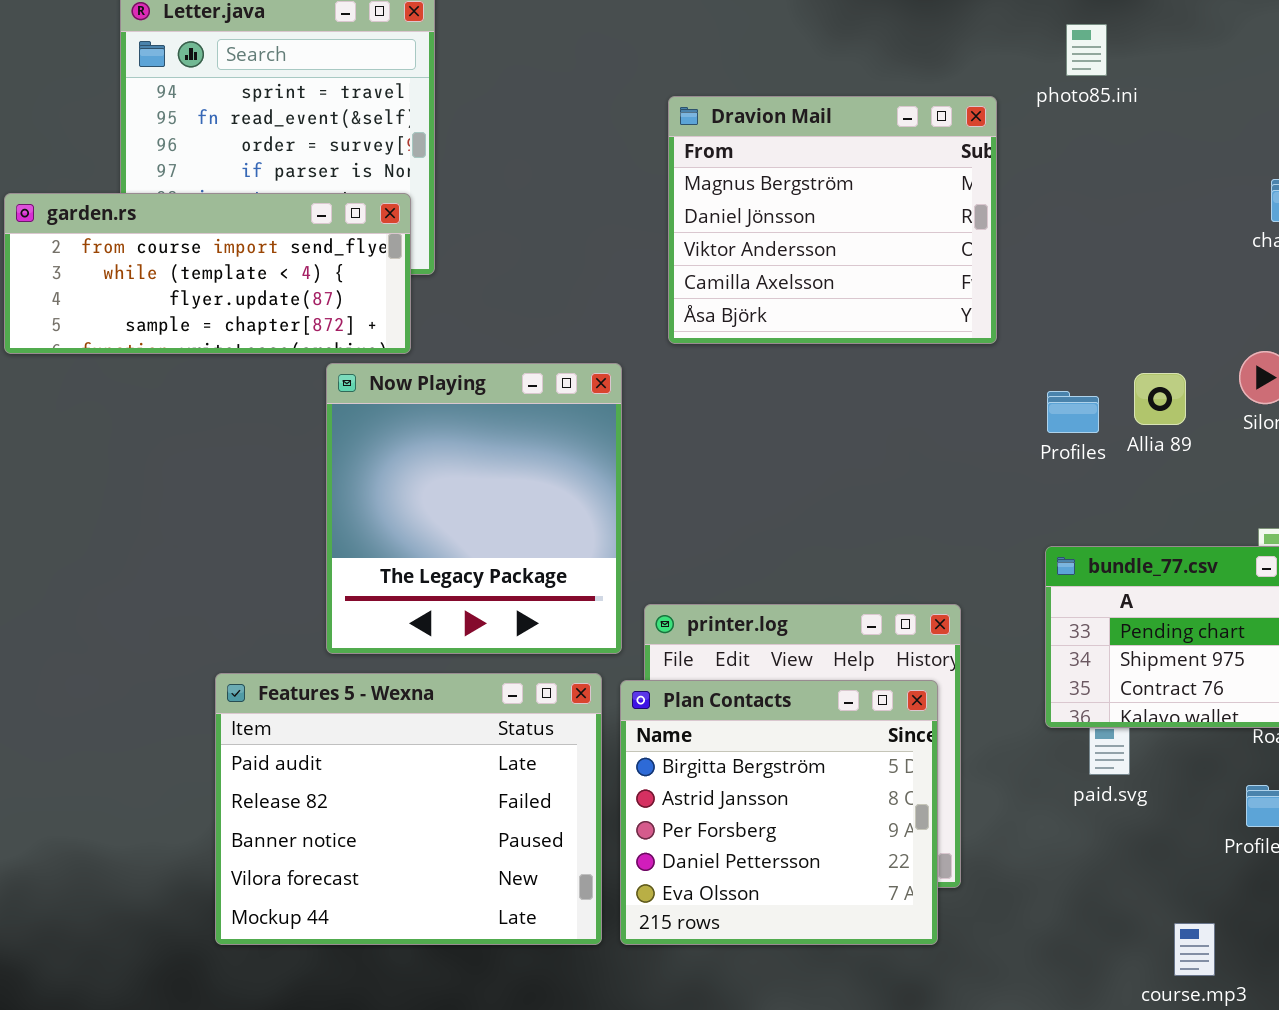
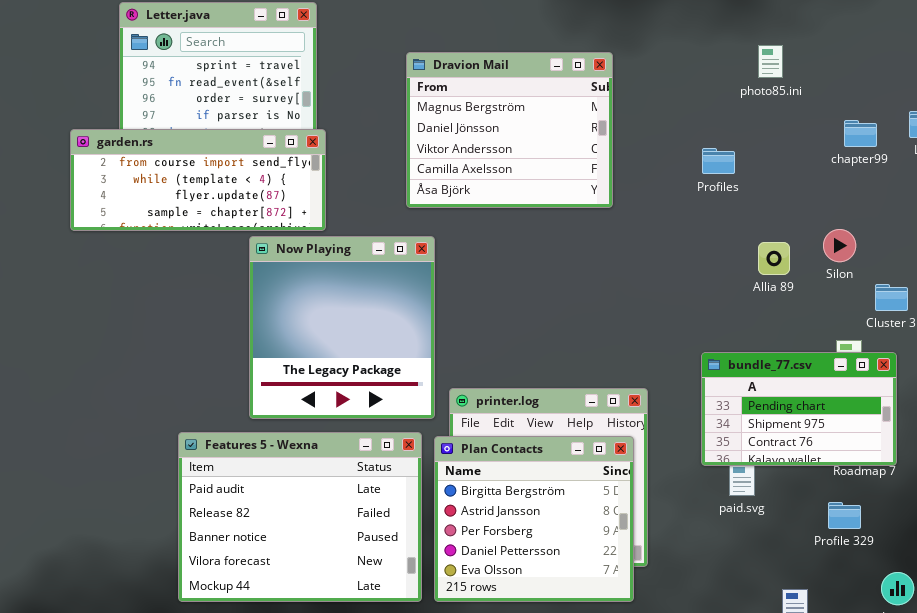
photo85.ini: [1066,24,1107,76] -> [758,45,783,78], moved
Dravion Mail: [668,96,997,344] -> [406,52,613,208], moved
garden.rs: [4,193,411,354] -> [70,129,326,231], moved
Profiles: [1047,391,1099,433] -> [702,148,735,174], moved

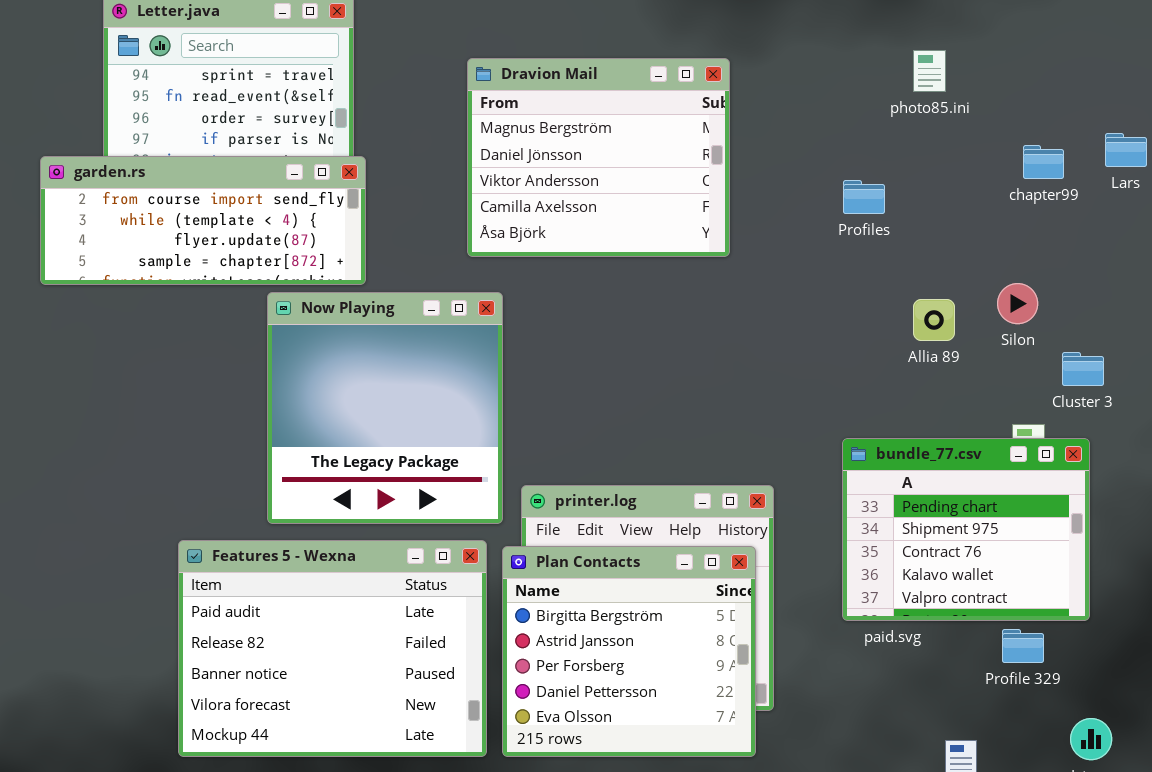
bundle_77.csv: [701,352,897,466] -> [842,438,1090,621], resized

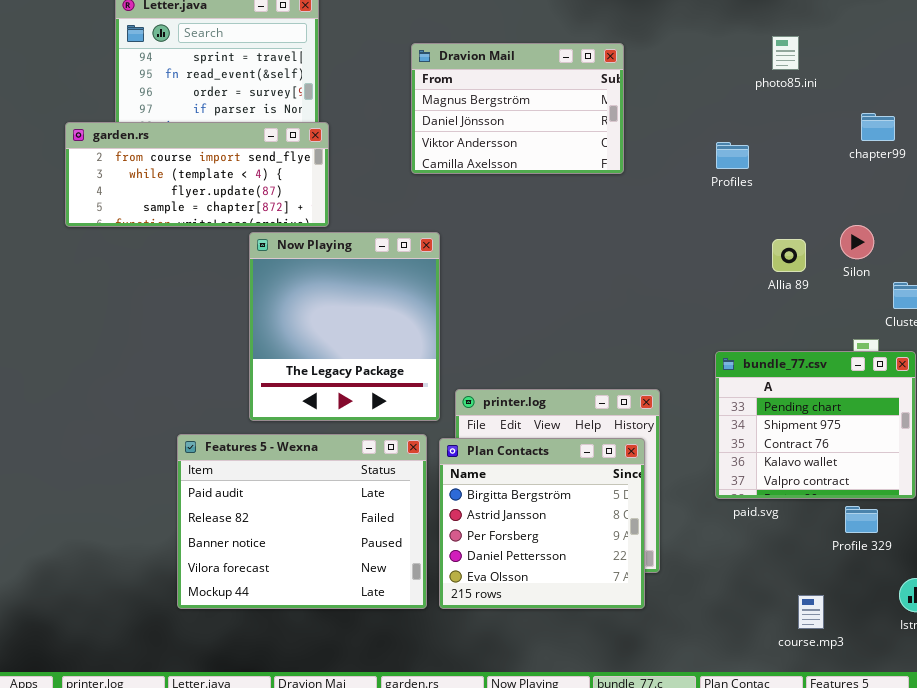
Dravion Mail: [467,58,730,257] -> [411,43,624,174], resized

